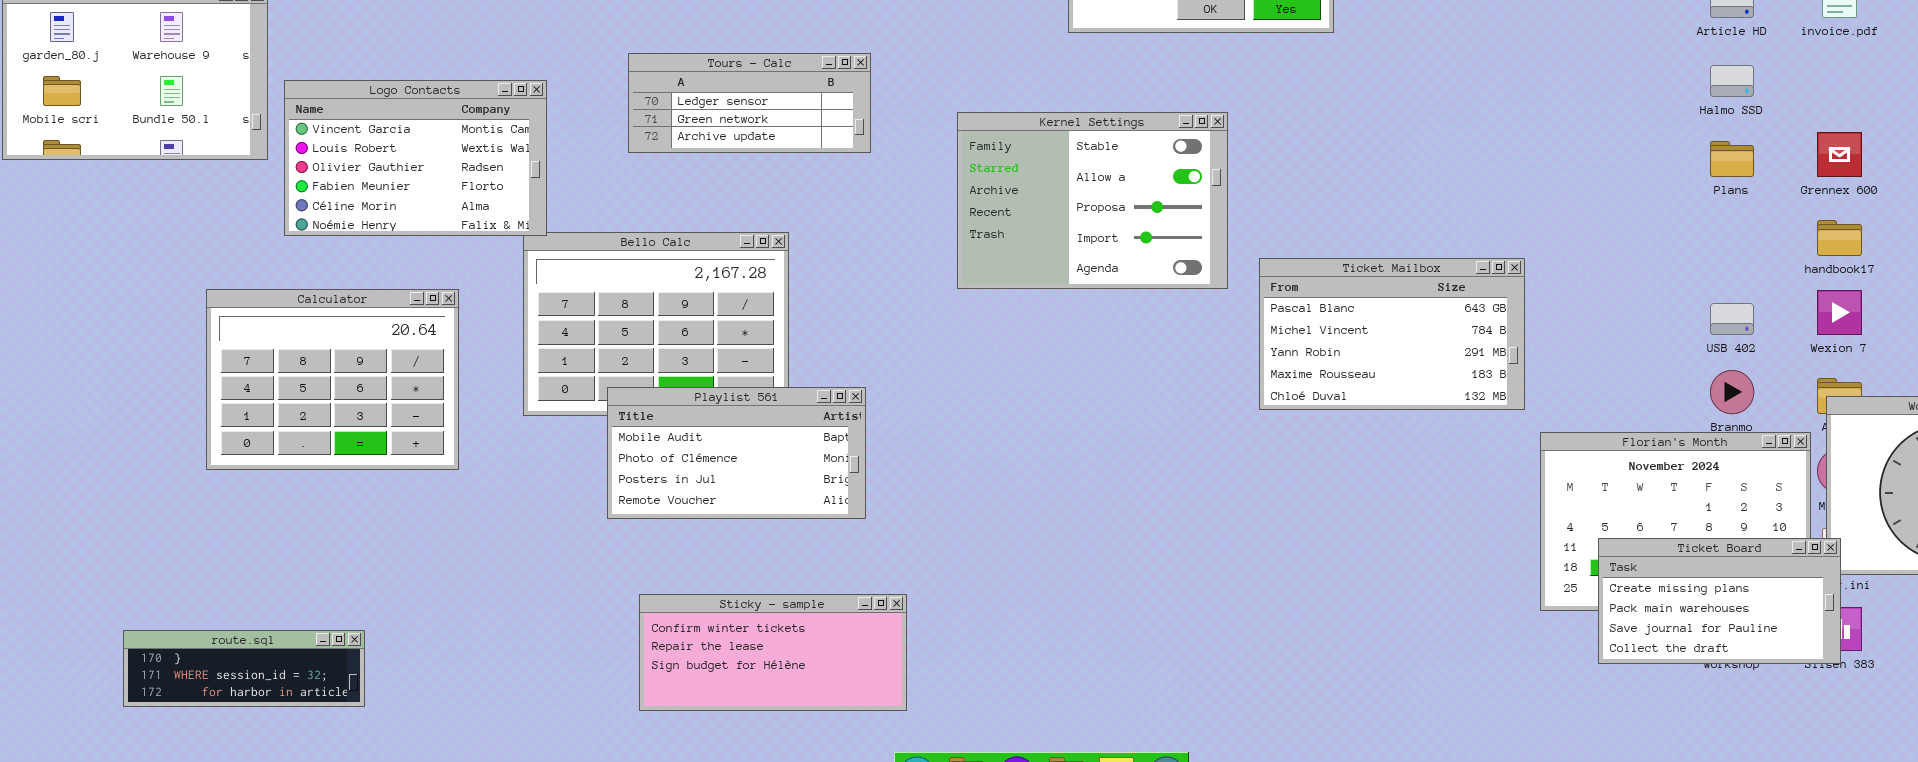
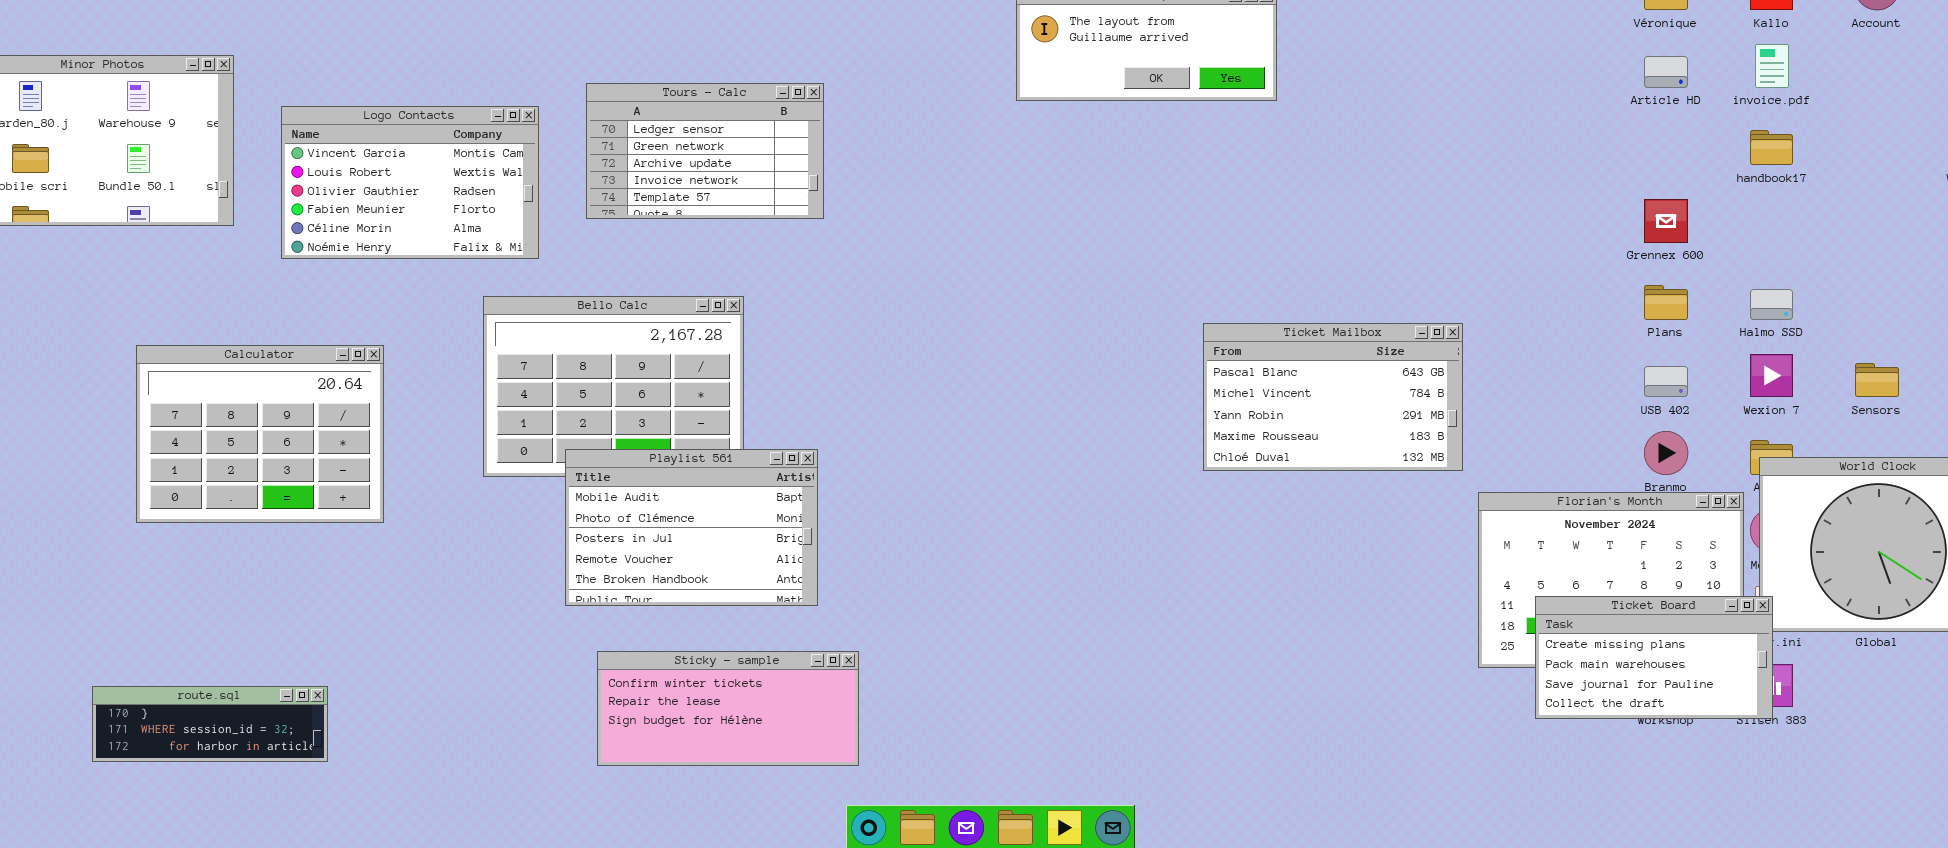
Tours - Calc: [628,53,871,153] -> [586,83,824,219], resized
Halmo SSD: [1710,65,1754,97] -> [1750,289,1793,320], moved
Logo Contacts: [284,80,547,236] -> [281,106,539,259], moved
Kernel Settings: [957,112,1228,289] -> none, closed
Grennex 600: [1817,132,1862,177] -> [1644,199,1688,243], moved
Plans: [1710,141,1754,177] -> [1644,285,1688,320], moved
handbook17: [1817,220,1862,256] -> [1750,130,1793,165], moved
Calculator: [206,289,459,470] -> [136,345,384,523], moved
Playlist 561: [607,387,866,519] -> [565,449,818,606], resized

